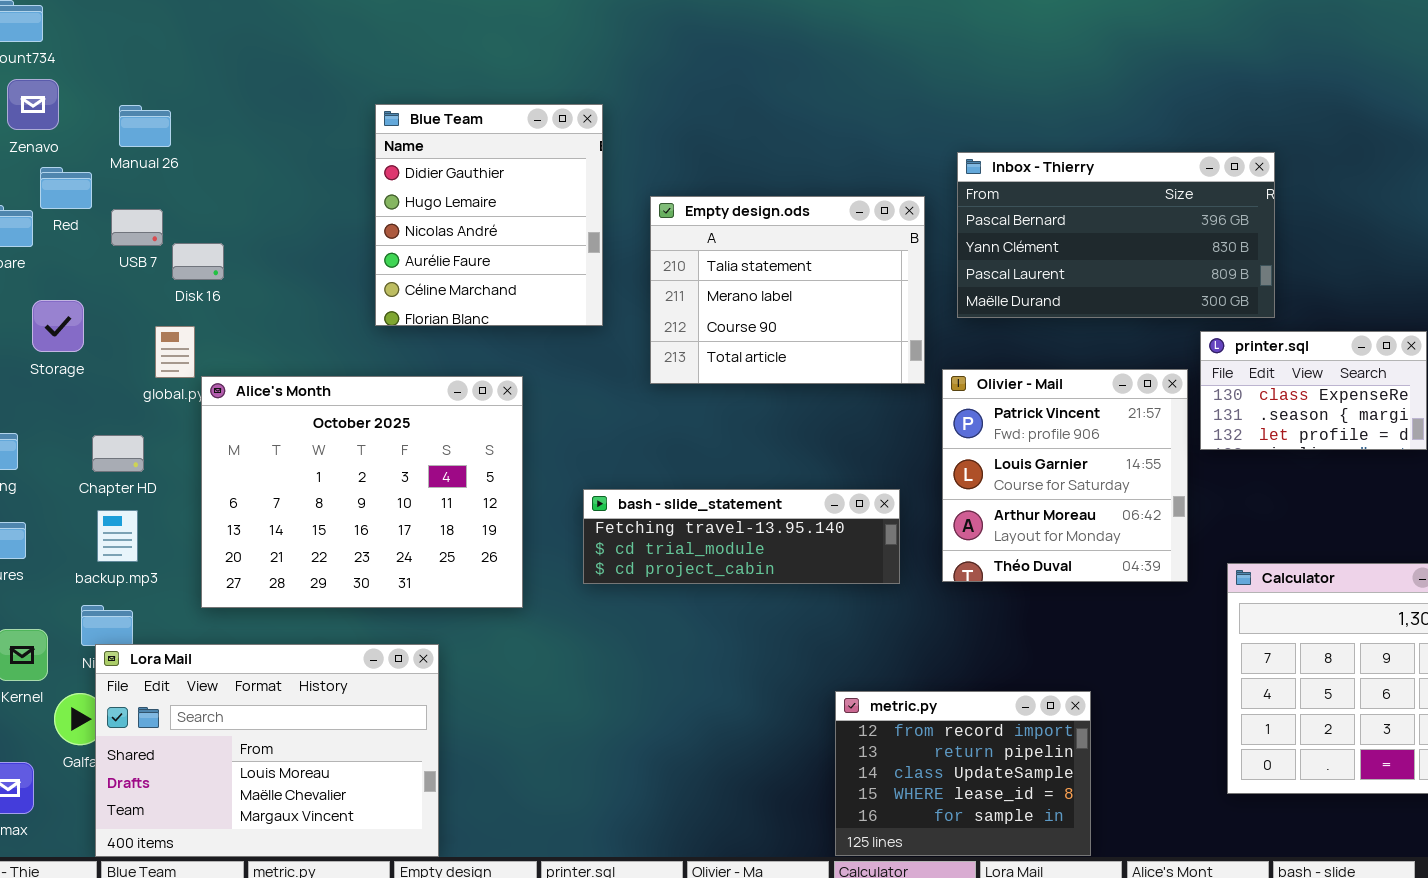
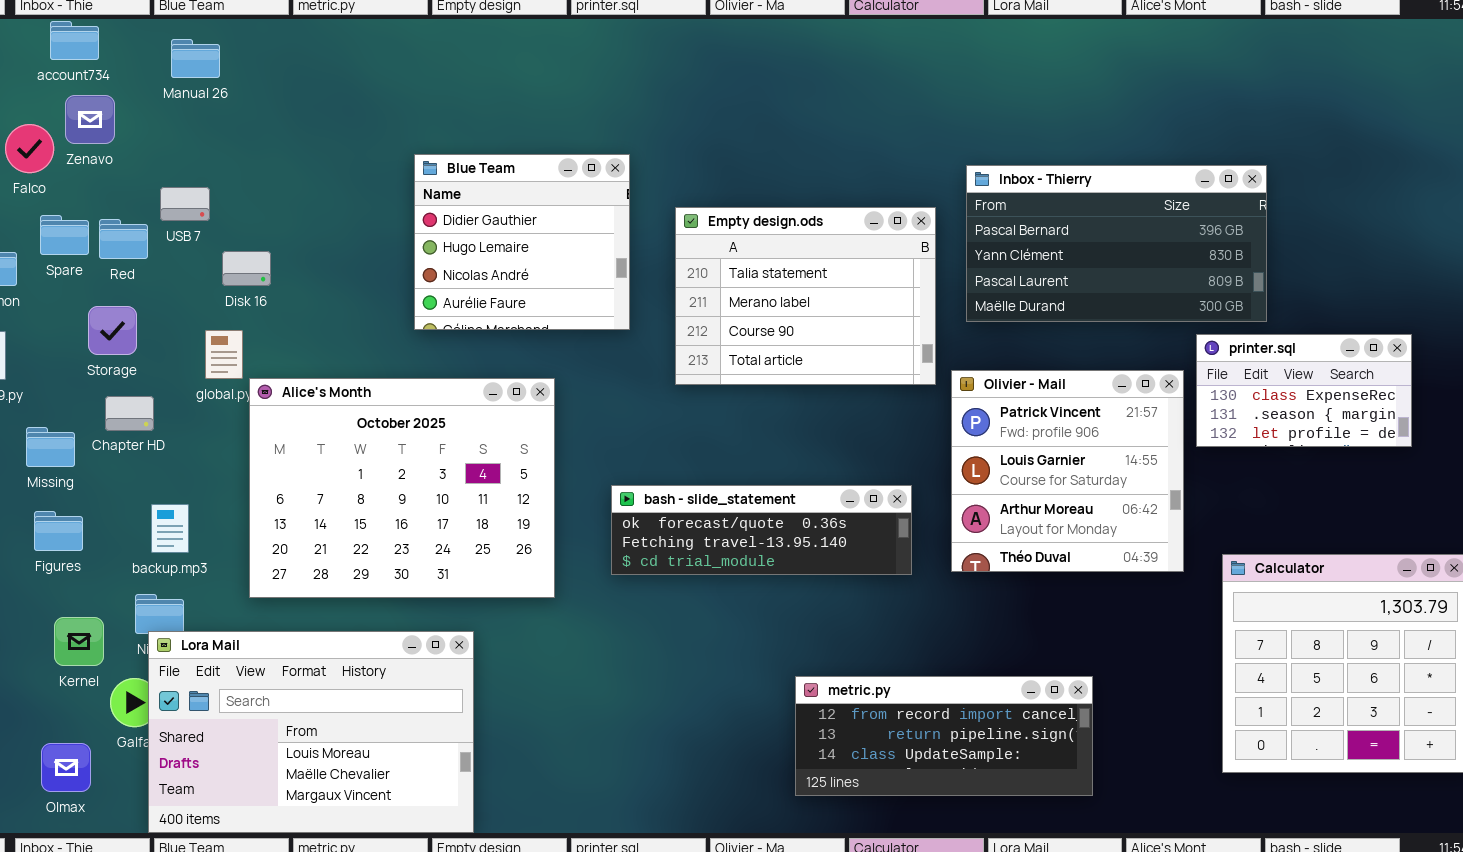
Blue Team: [375,104,603,326] -> [414,154,630,330], resized
Manual 26: [119,105,171,147] -> [171,39,220,78], moved
Red: [40,167,92,209] -> [99,219,148,259], moved
USB 7: [111,209,163,246] -> [160,187,210,221], moved
Chapter HD: [92,435,144,472] -> [105,396,154,431], moved
bash - slide_statement: [583,489,900,584] -> [611,485,912,575], scrolled up 1 row
metric.py: [835,691,1091,856] -> [795,676,1093,796], resized

